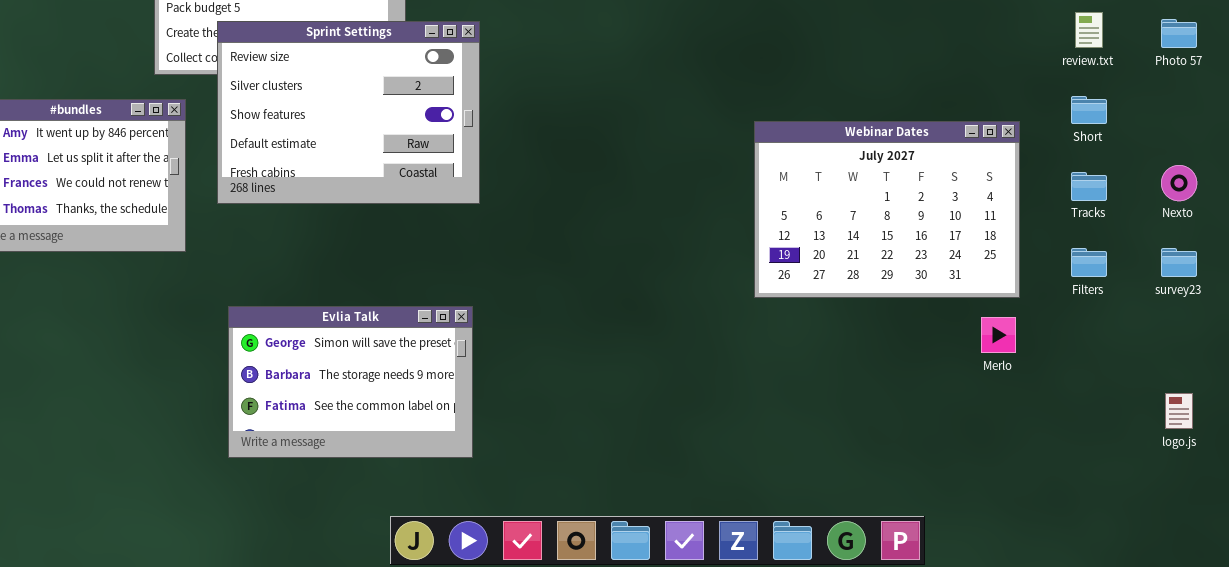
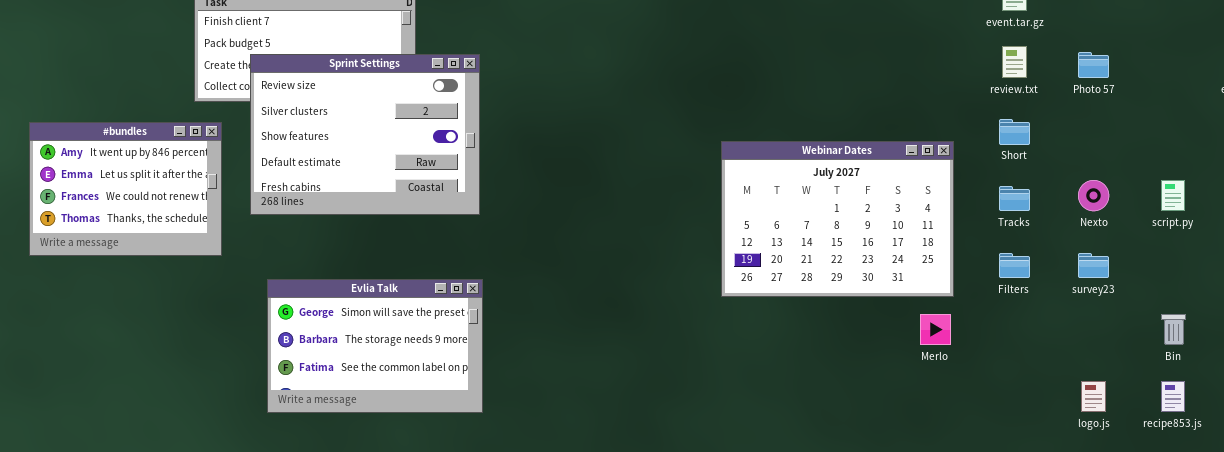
Evlia Talk: [228,306,473,458] -> [267,279,483,413], moved

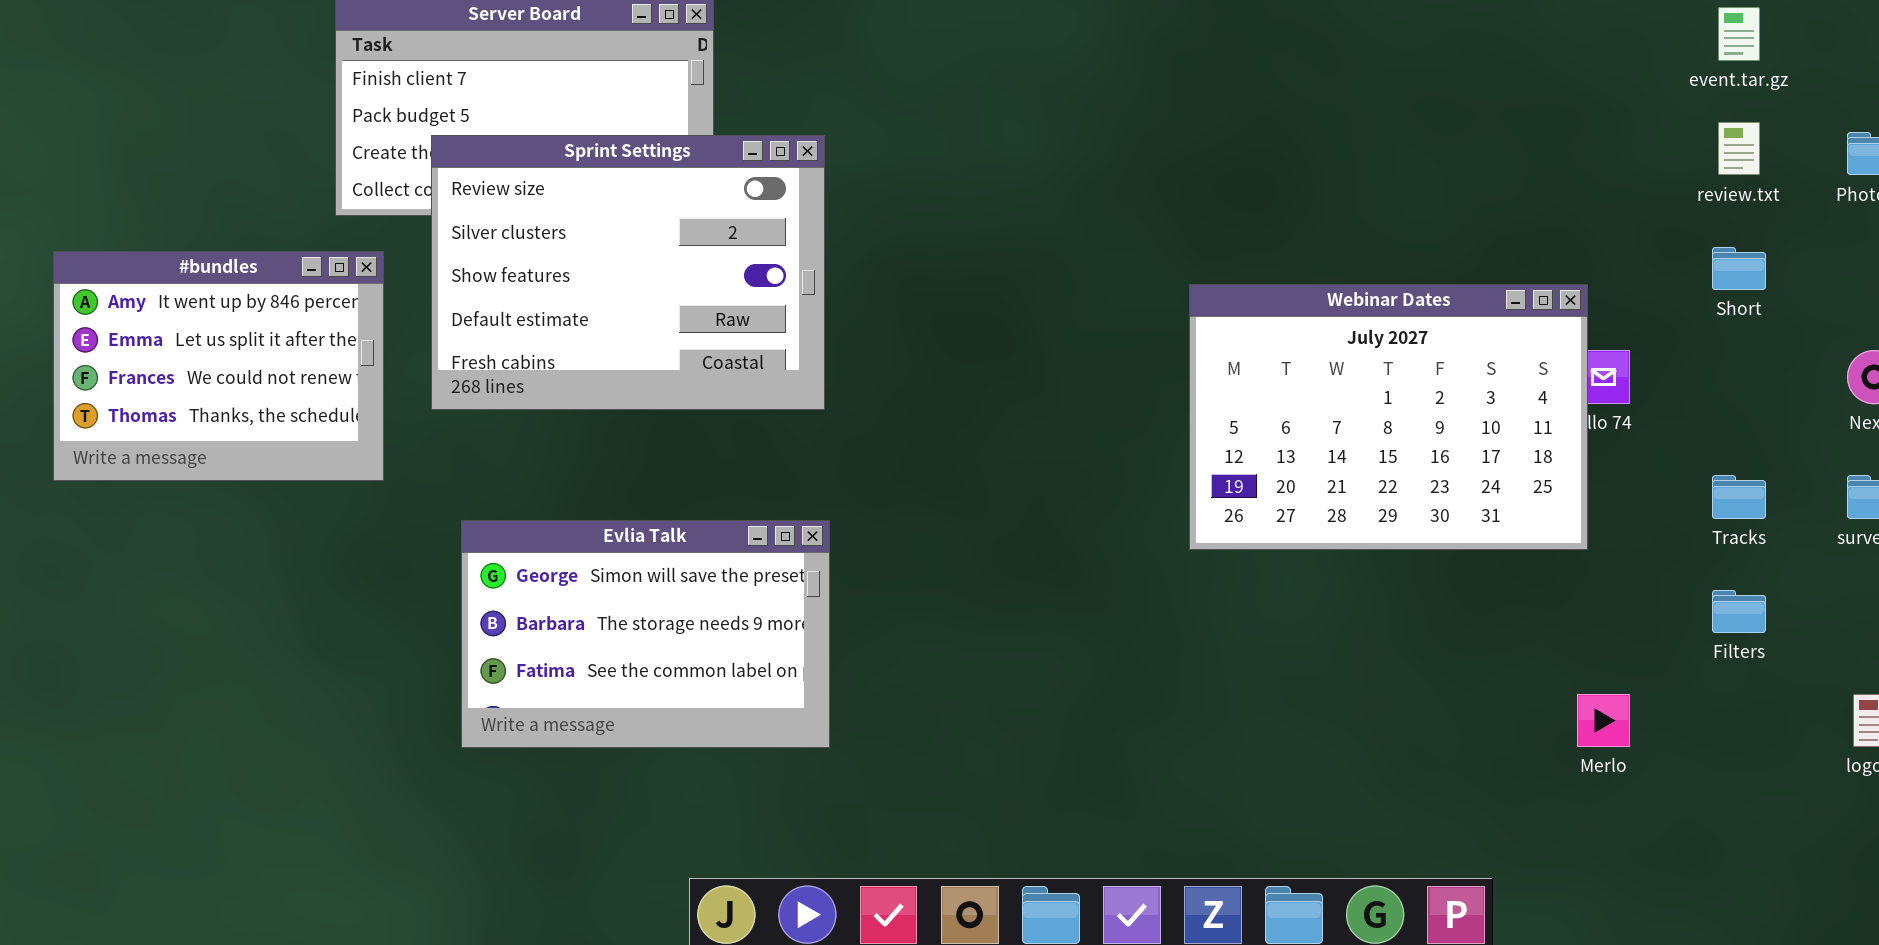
Webinar Dates: [721,141,954,297] -> [1189,284,1588,550], moved
Tracks: [999,186,1030,211] -> [1712,475,1766,519], moved
Filters: [999,253,1030,278] -> [1712,590,1766,633], moved
Merlo: [920,314,951,345] -> [1577,694,1630,747], moved

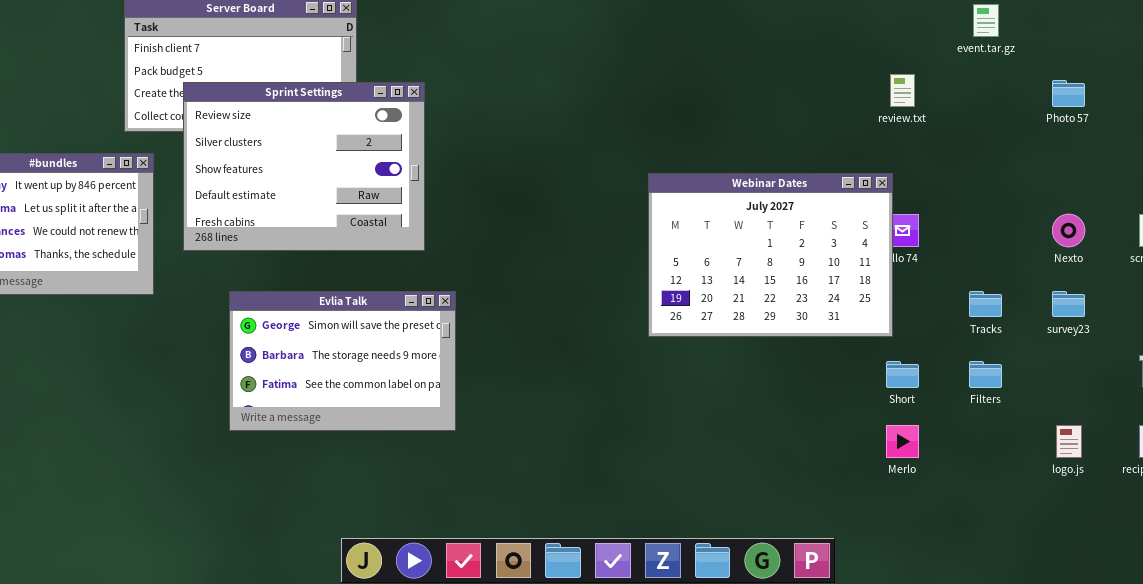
review.txt: [1718,122,1760,175] -> [890,74,915,107], moved
Short: [1712,247,1766,290] -> [886,361,919,388], moved
Evlia Talk: [461,520,830,748] -> [229,291,456,431], moved

